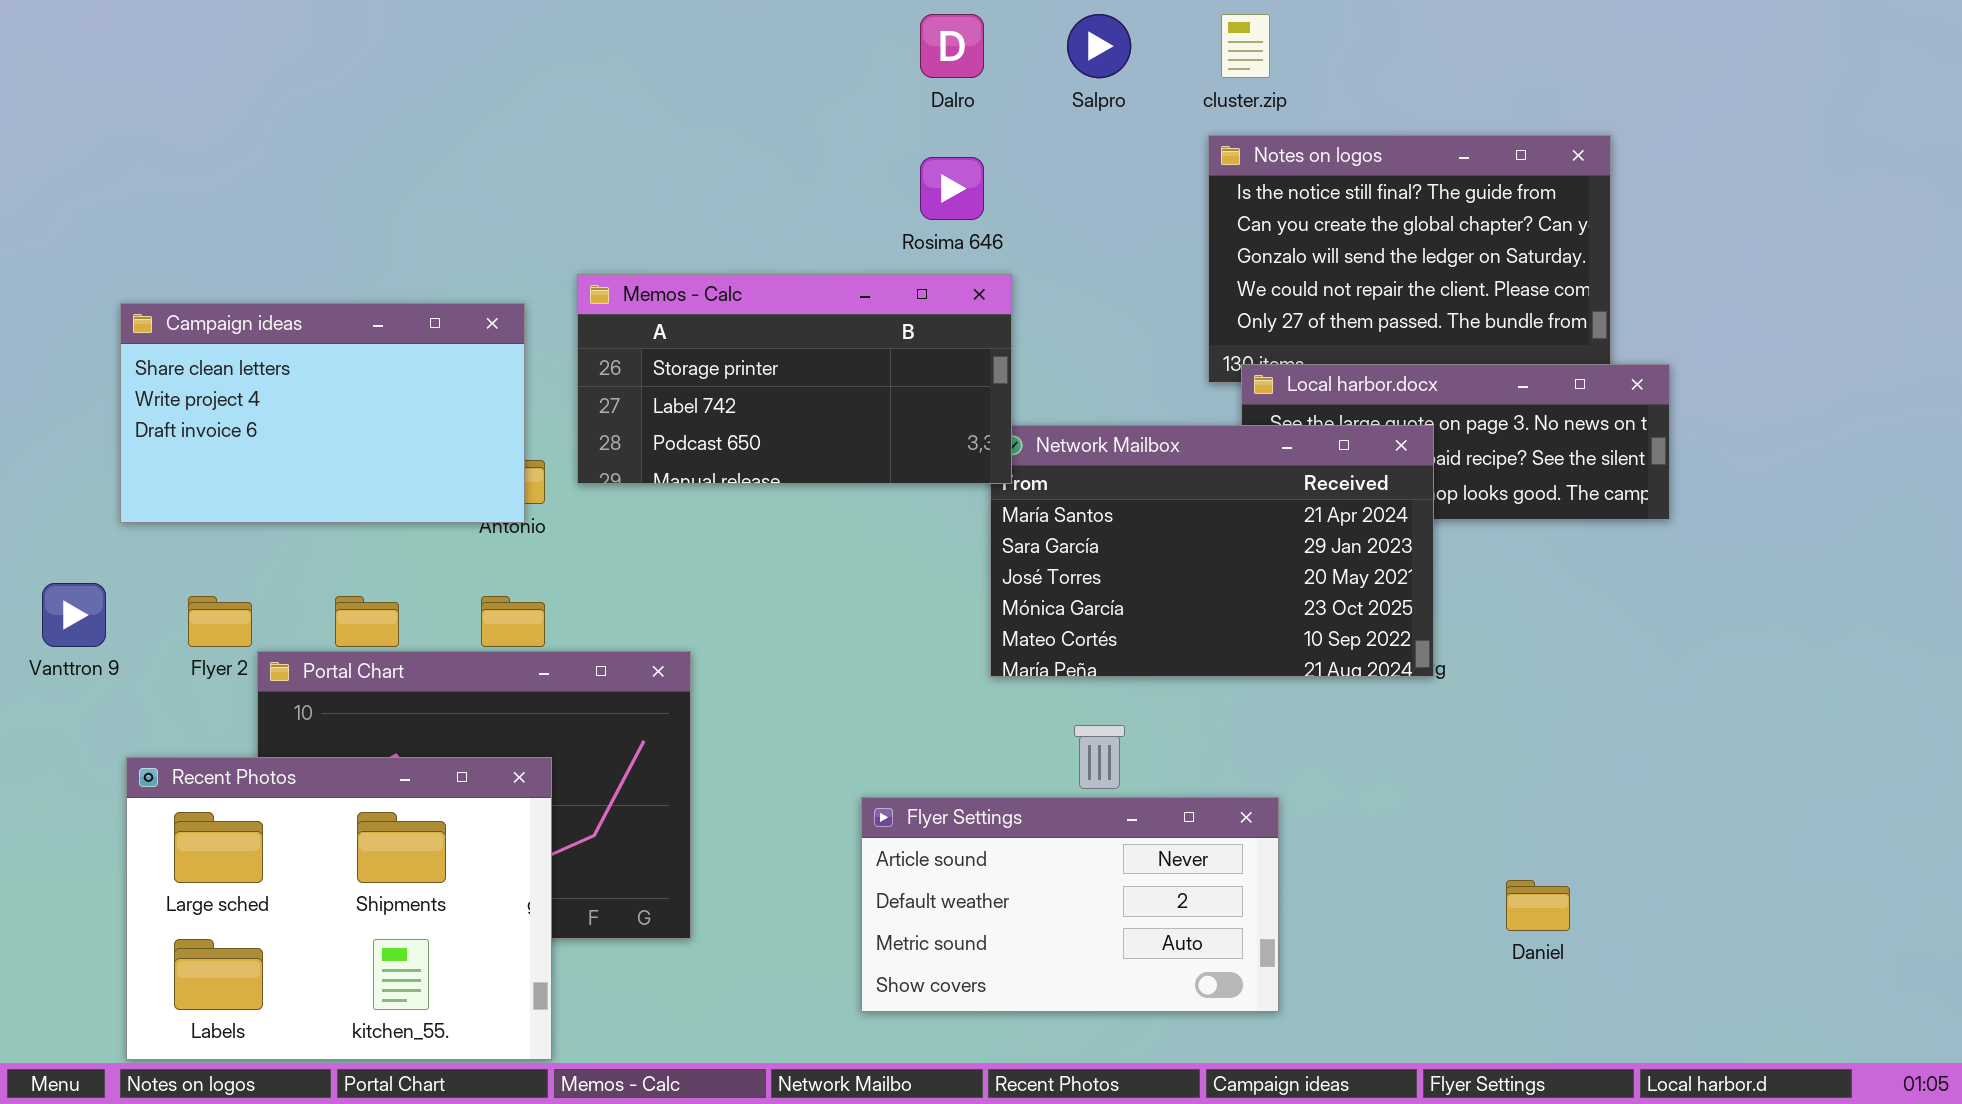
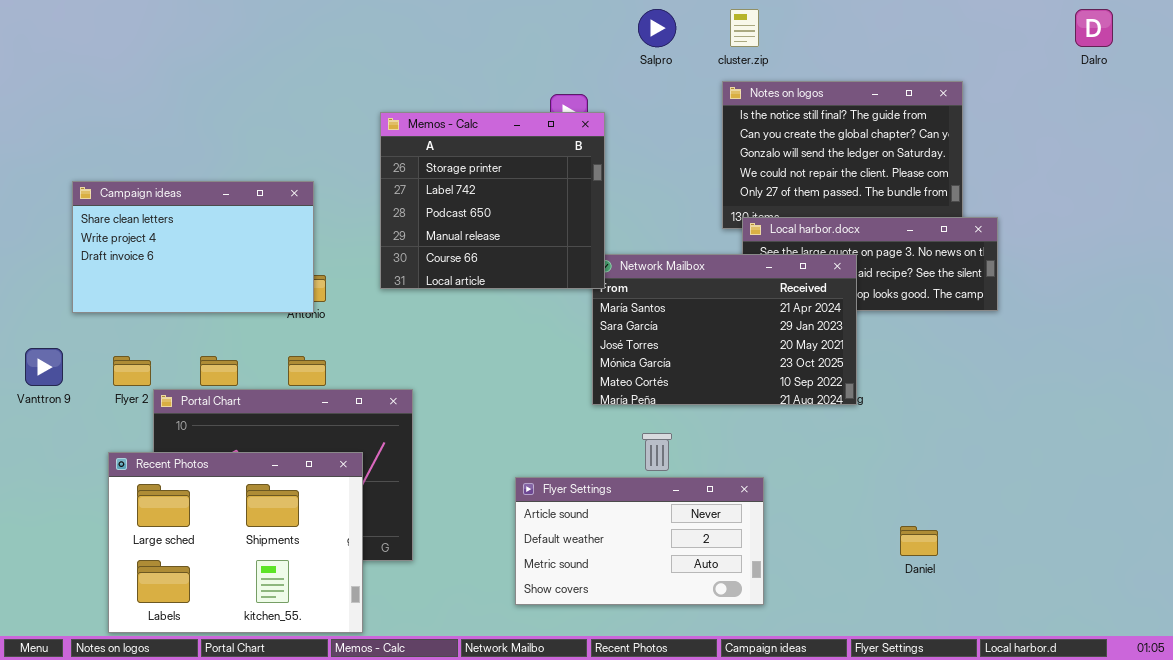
Dalro: [920,14,984,78] -> [1075,9,1113,47], moved
Memos - Calc: [577,274,1012,484] -> [380,112,605,289], resized
Recent Photos: [126,757,552,1060] -> [108,452,363,633], moved

